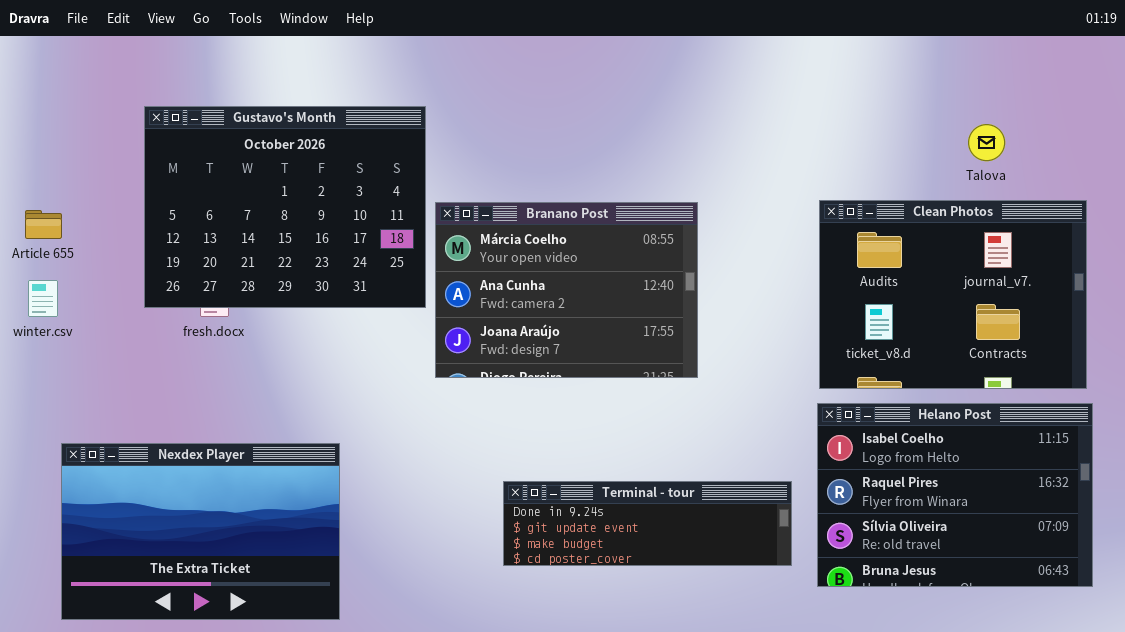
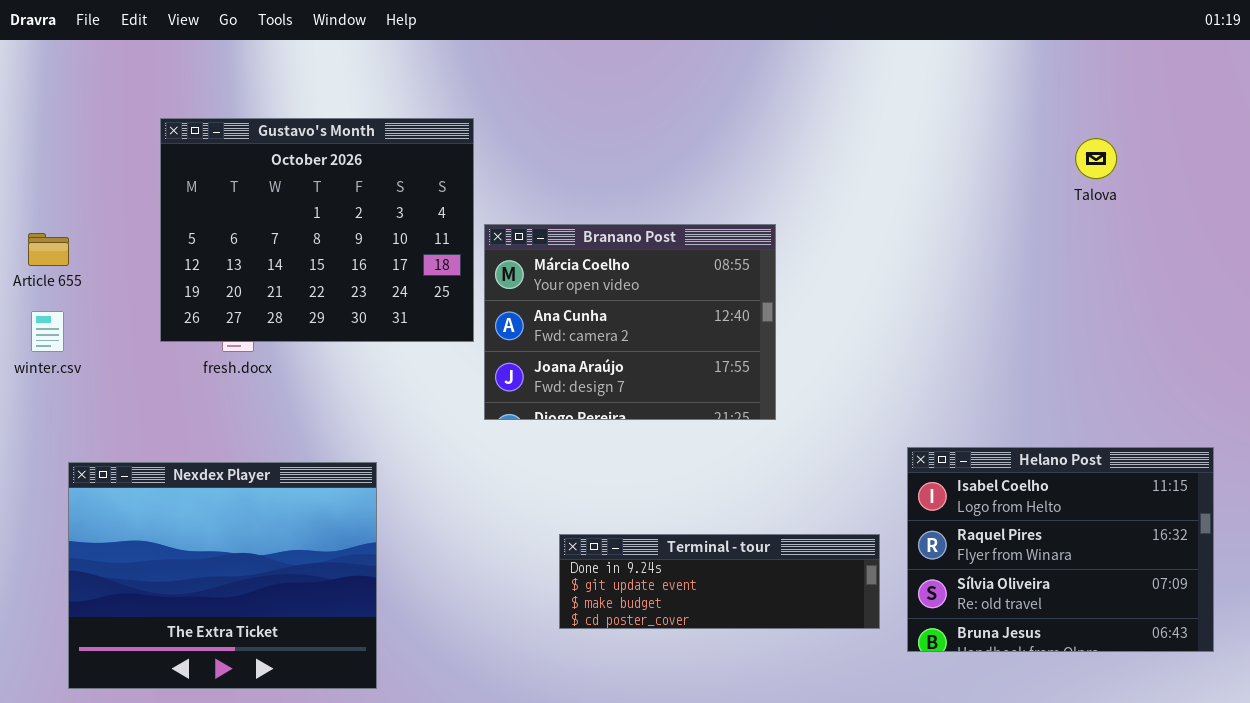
Clean Photos: [819,200,1087,389] -> none, closed
Nexdex Player: [61,443,340,620] -> [68,462,377,689], resized

